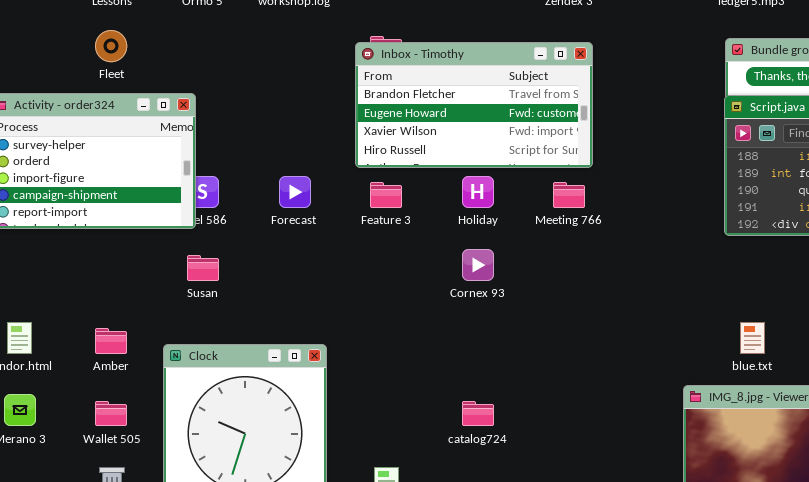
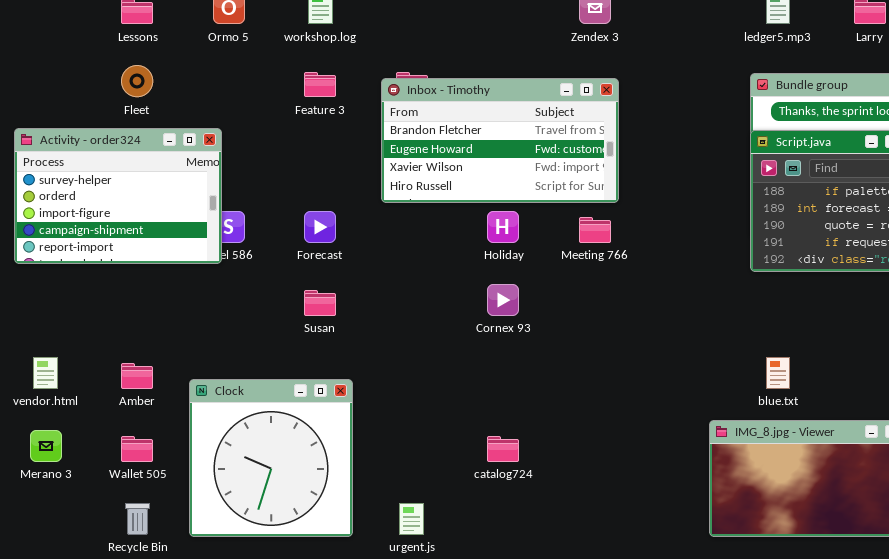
Feature 3: [370,182,402,208] -> [304,72,336,97], moved
Susan: [187,255,219,281] -> [304,290,336,316], moved

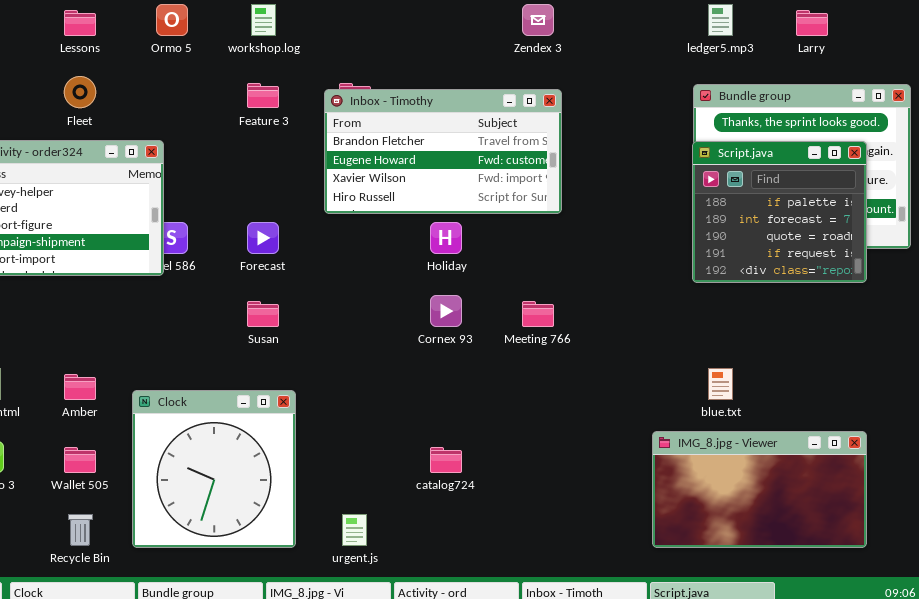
Meeting 766: [579,217,611,243] -> [522,301,554,327], moved

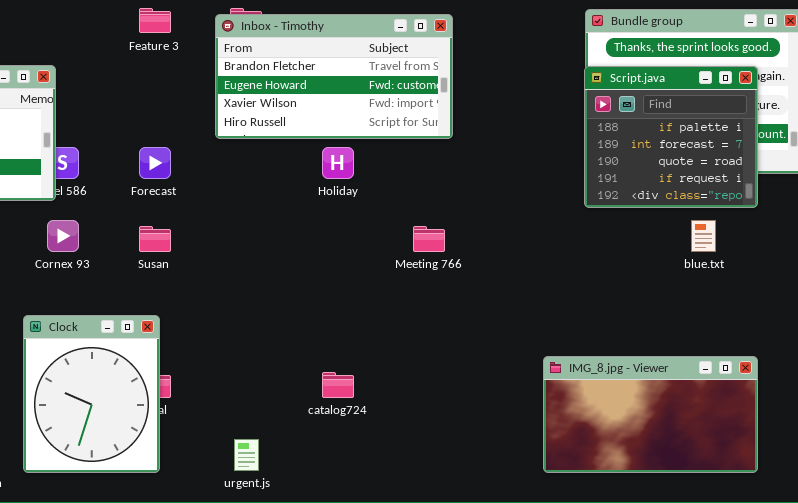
Cornex 93: [430,295,462,327] -> [47,220,79,252], moved
blue.txt: [708,368,733,400] -> [691,220,716,252], moved
Clock: [132,390,296,548] -> [23,315,160,473], resized

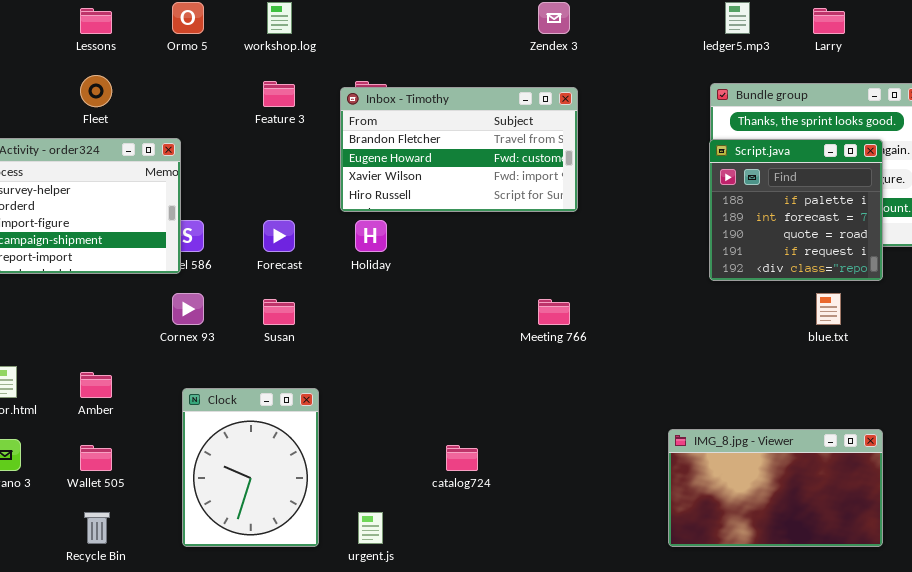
Holiday: [322,147,354,179] -> [355,220,387,252], moved
Clock: [23,315,160,473] -> [182,388,319,547], moved

